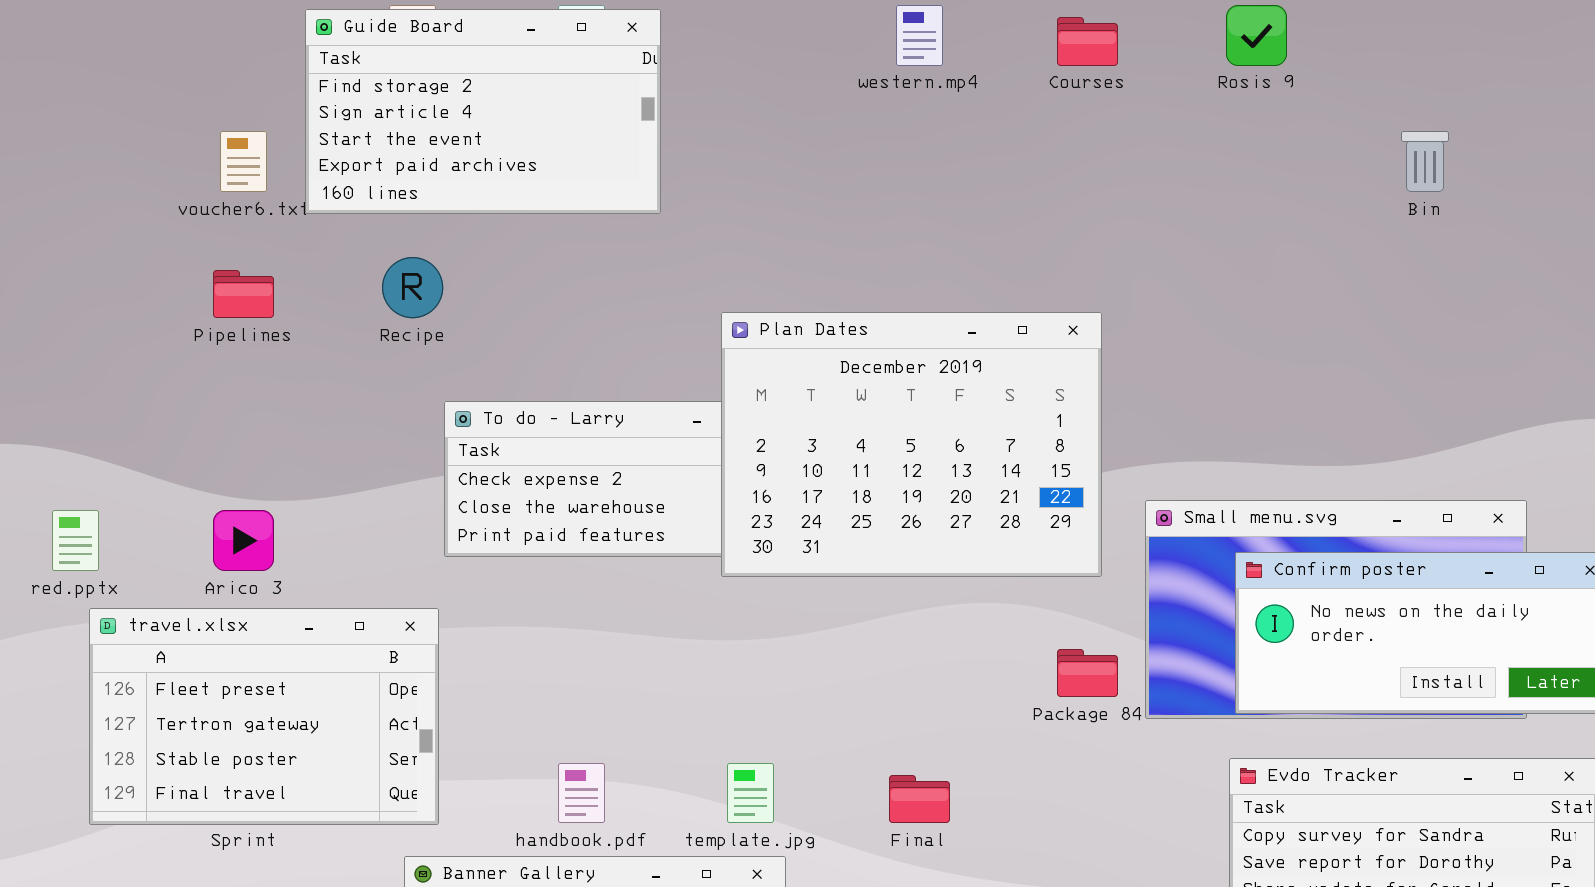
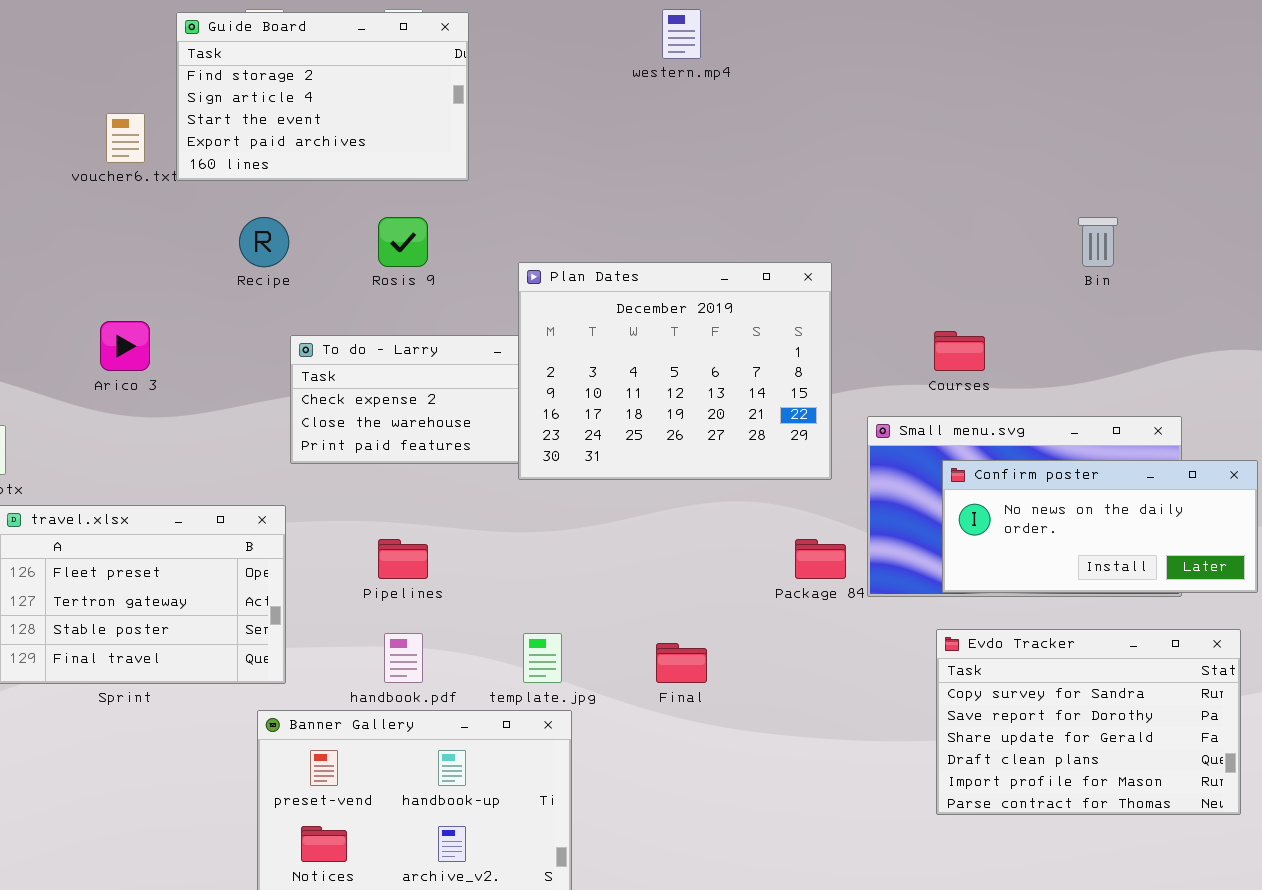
Rosis 9: [1226,5,1287,66] -> [378,217,428,267], moved
Courses: [1057,17,1118,66] -> [934,331,985,371], moved
Bin: [1401,131,1449,192] -> [1078,217,1118,267], moved
Pipelines: [213,270,274,318] -> [378,539,428,579], moved
Arico 3: [213,510,274,571] -> [100,321,150,371], moved

